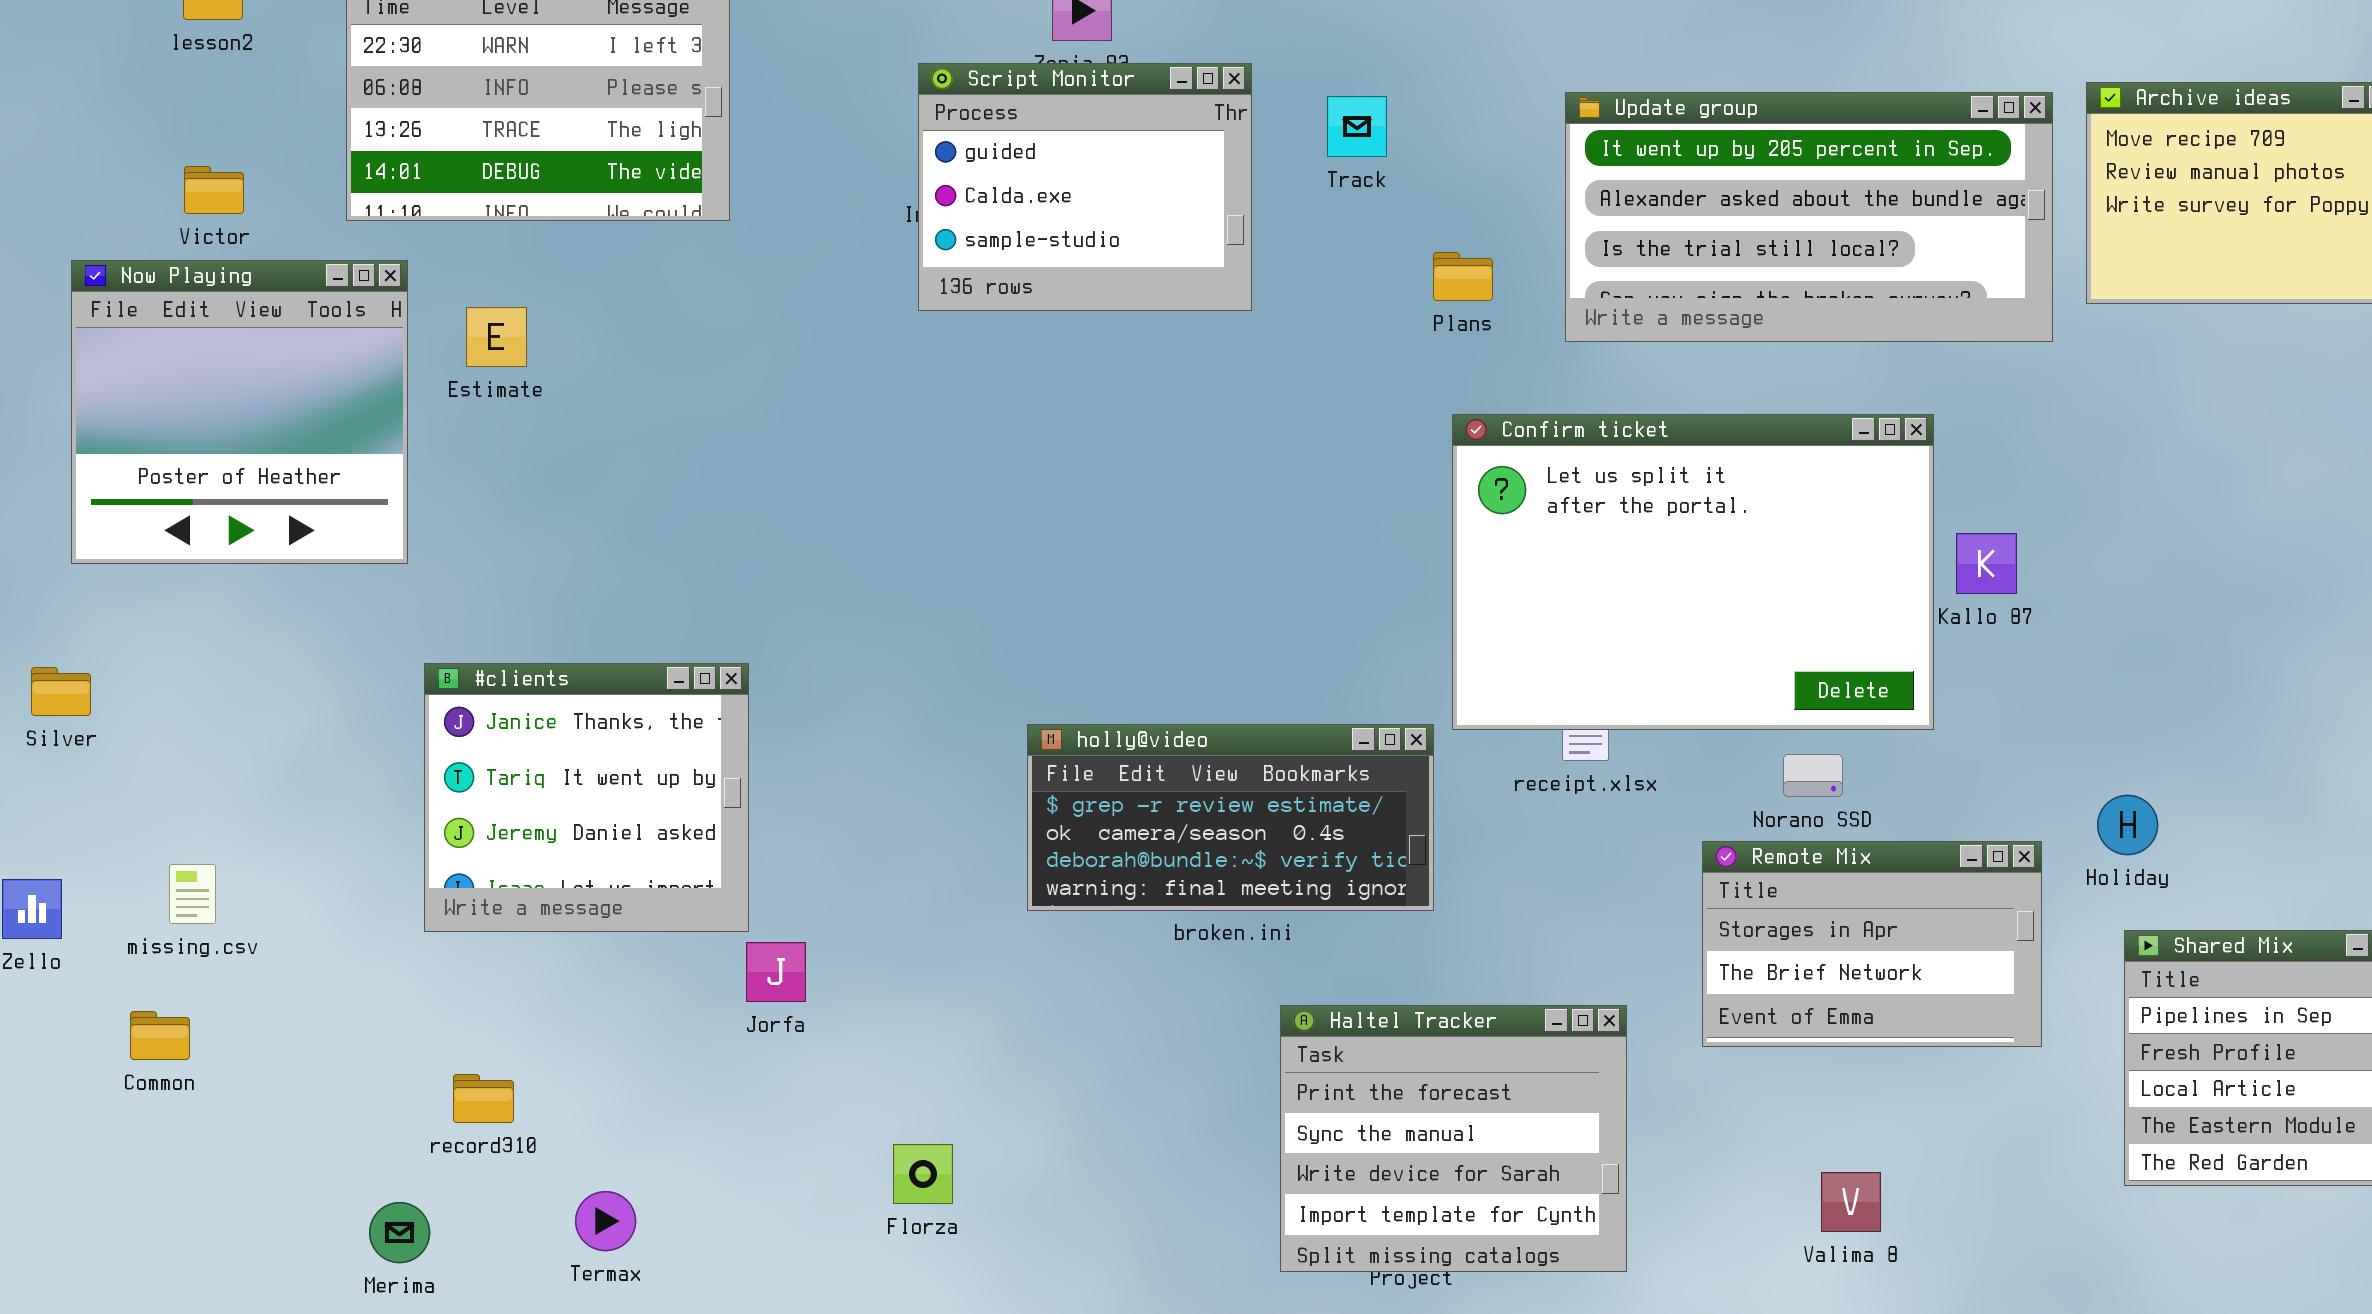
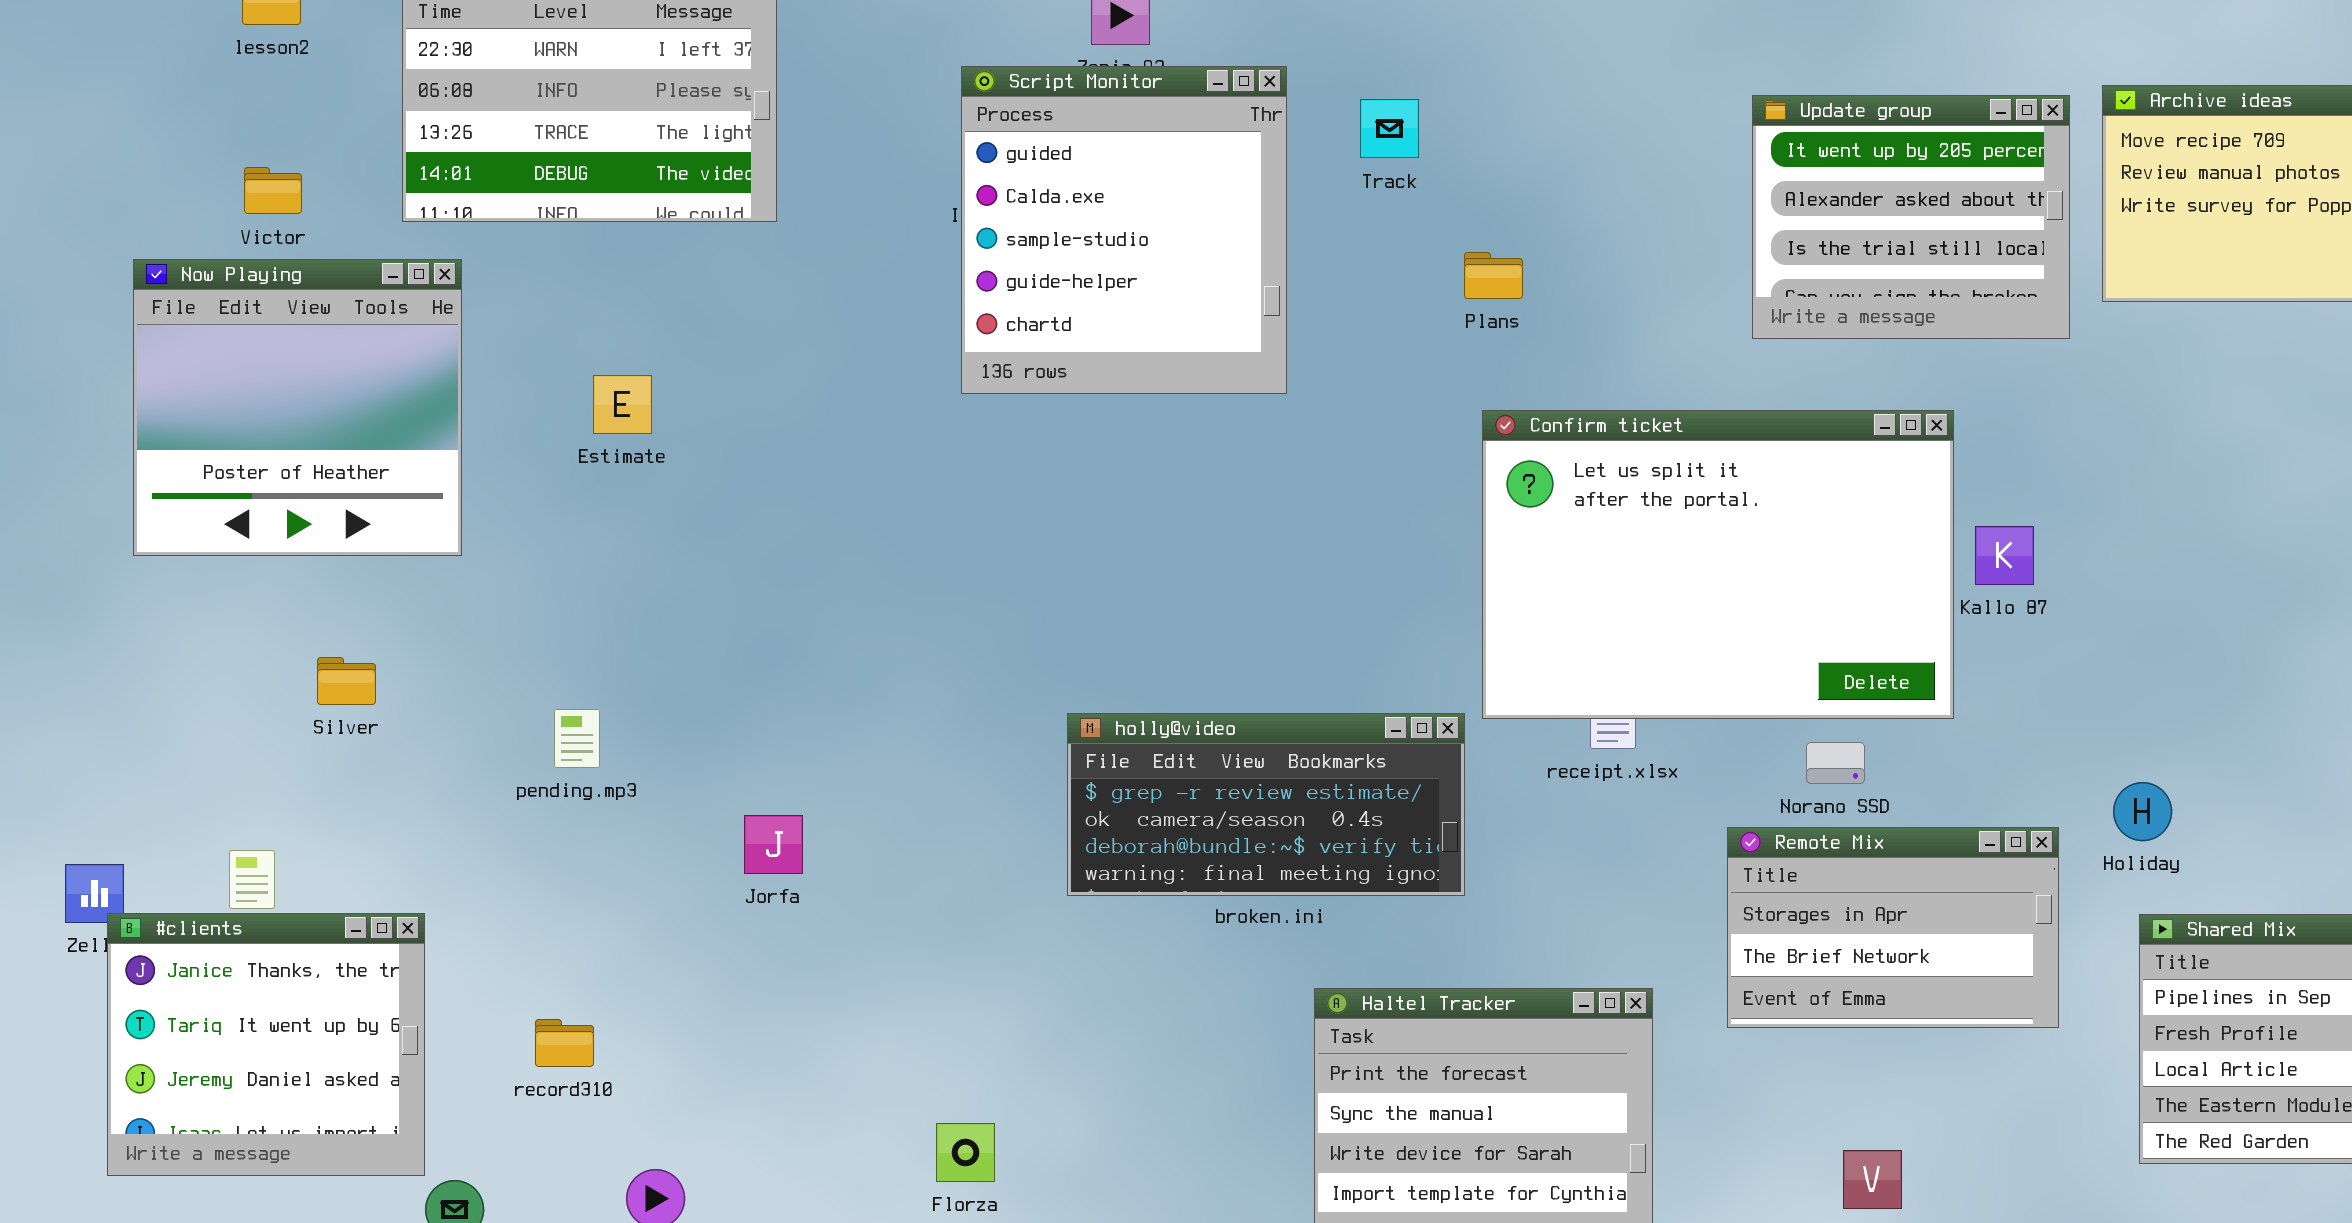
Script Monitor: [918,63,1252,311] -> [961,66,1287,394], resized
Update group: [1565,92,2053,342] -> [1752,95,2070,339], resized
Estimate: [466,307,527,367] -> [593,375,652,434], moved
#clients: [424,663,749,932] -> [107,913,425,1176], moved
Silver: [31,667,91,716] -> [317,657,376,705], moved
Jorfa: [746,942,806,1002] -> [744,815,803,874], moved
record310: [453,1074,514,1123] -> [535,1019,594,1067], moved

